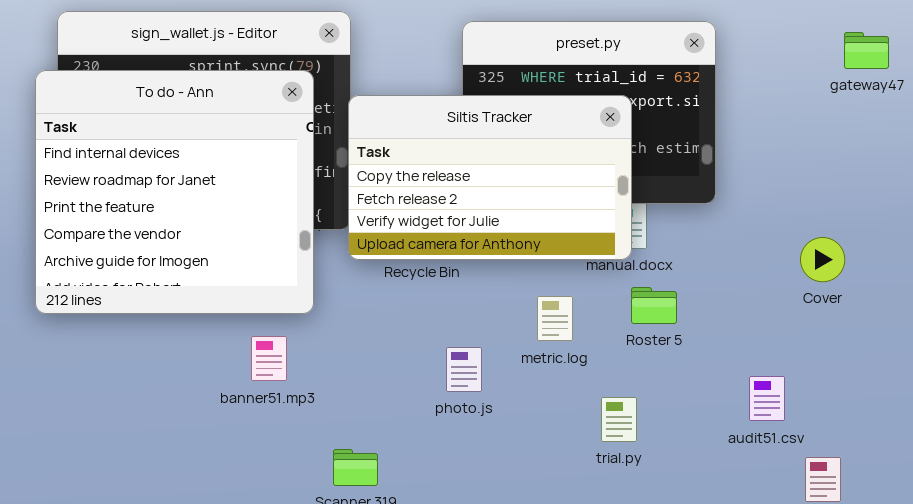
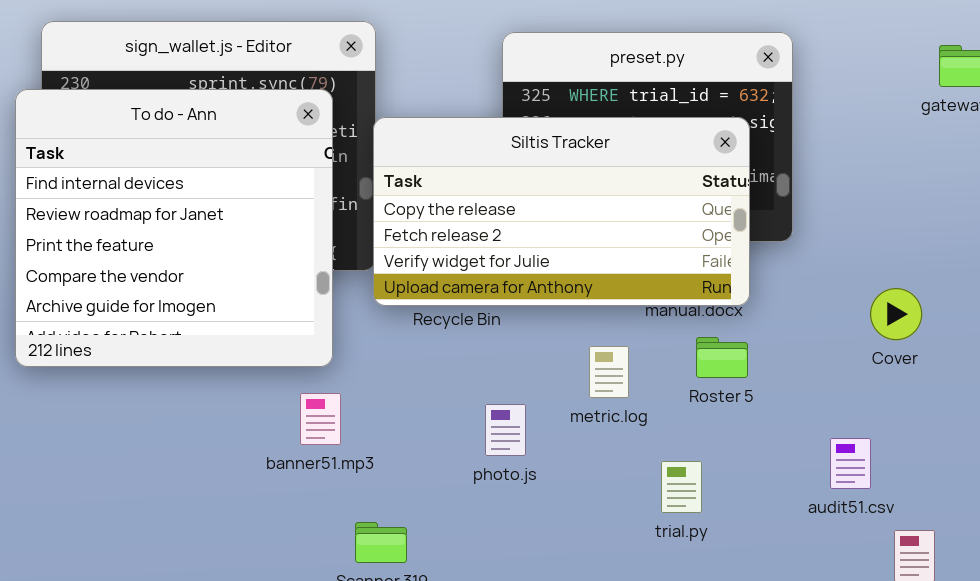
Siltis Tracker: [348,95,632,260] -> [373,117,750,306], resized
Cover: [800,237,845,282] -> [870,288,922,340], moved
banner51.mp3: [251,336,287,381] -> [300,393,341,445], moved

